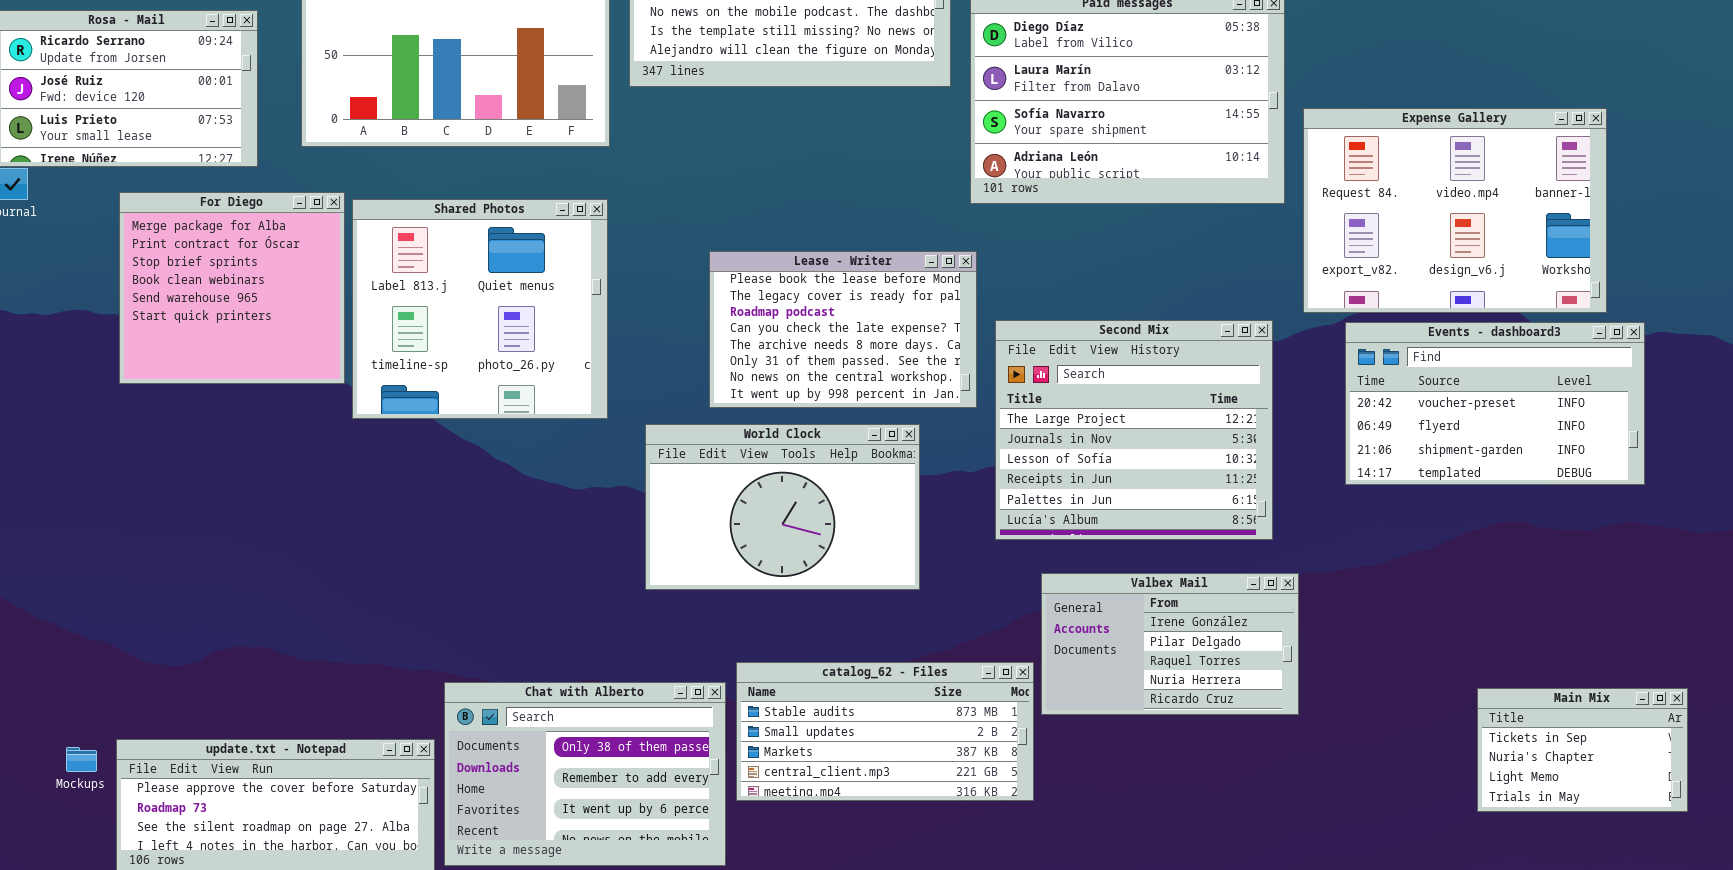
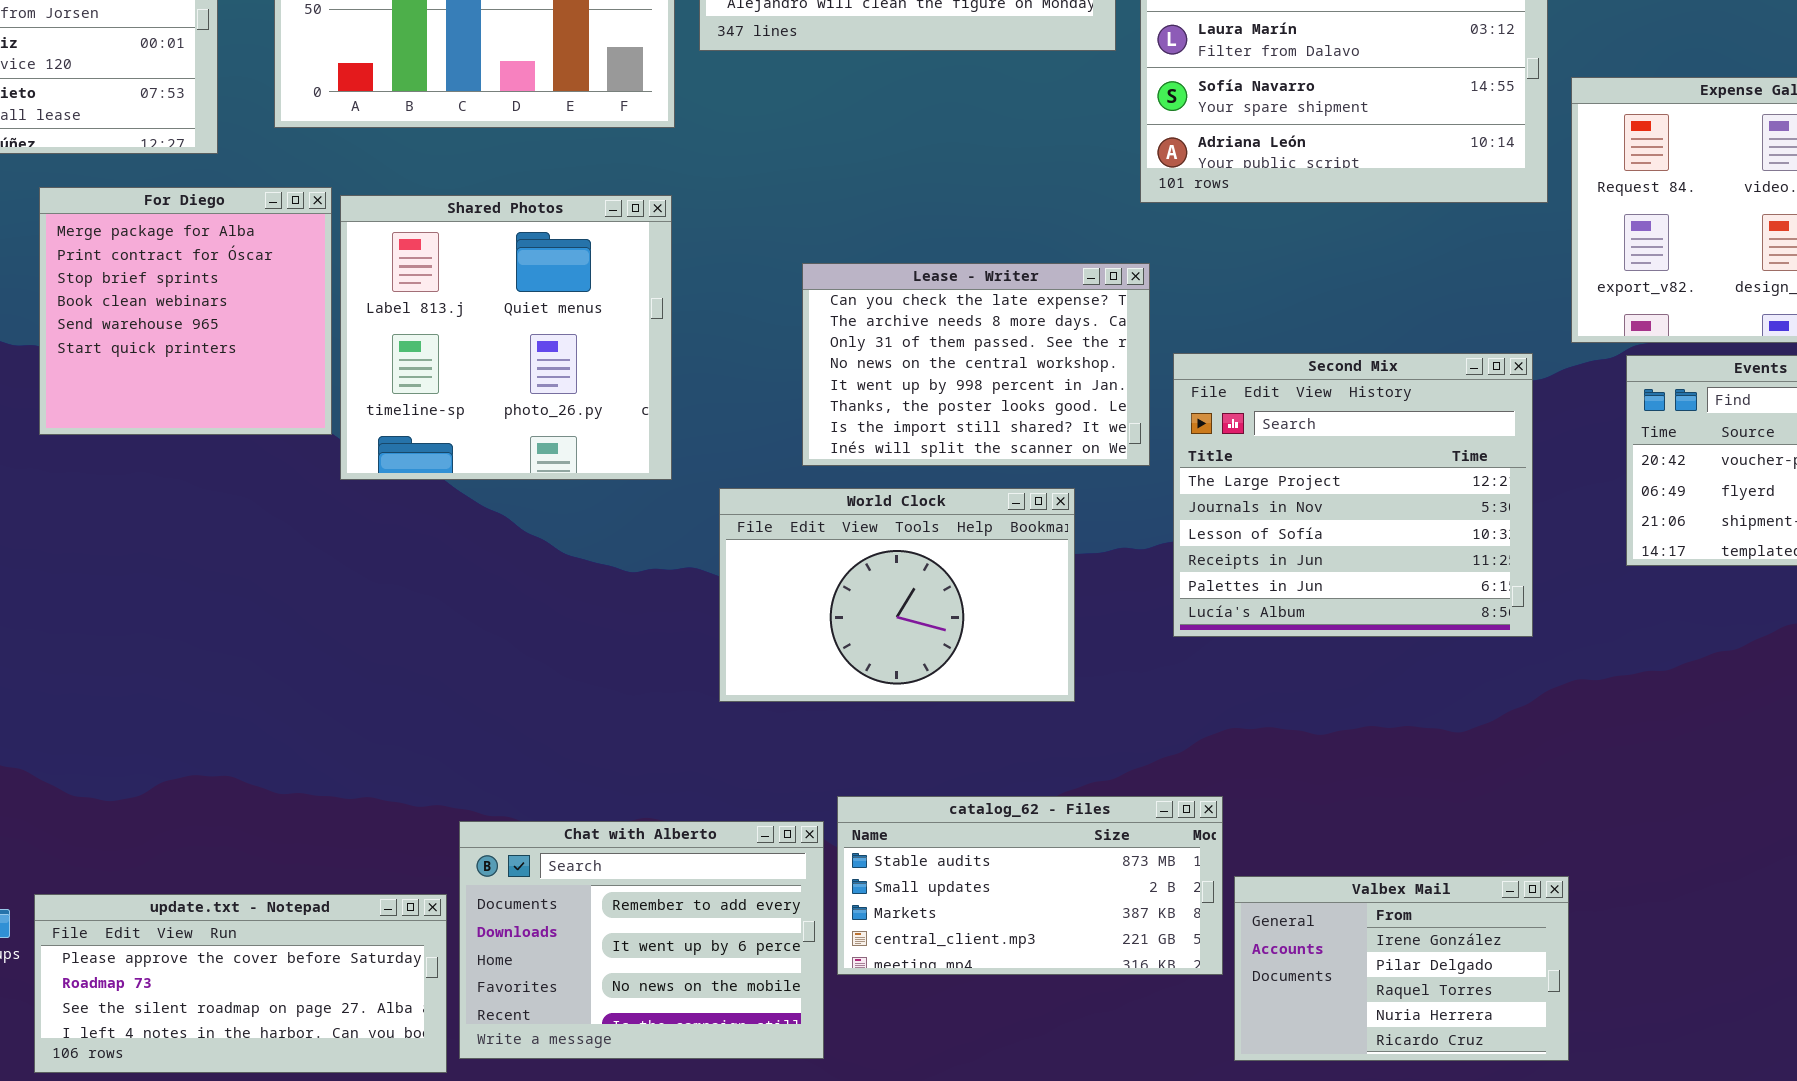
Lease - Writer: [709,251,977,408] -> [802,263,1150,466], scrolled down 3 rows
Valbex Mail: [1041,573,1299,715] -> [1234,876,1569,1061], moved
Chat with Alberto: [444,682,726,866] -> [459,821,824,1059], scrolled down 1 row

